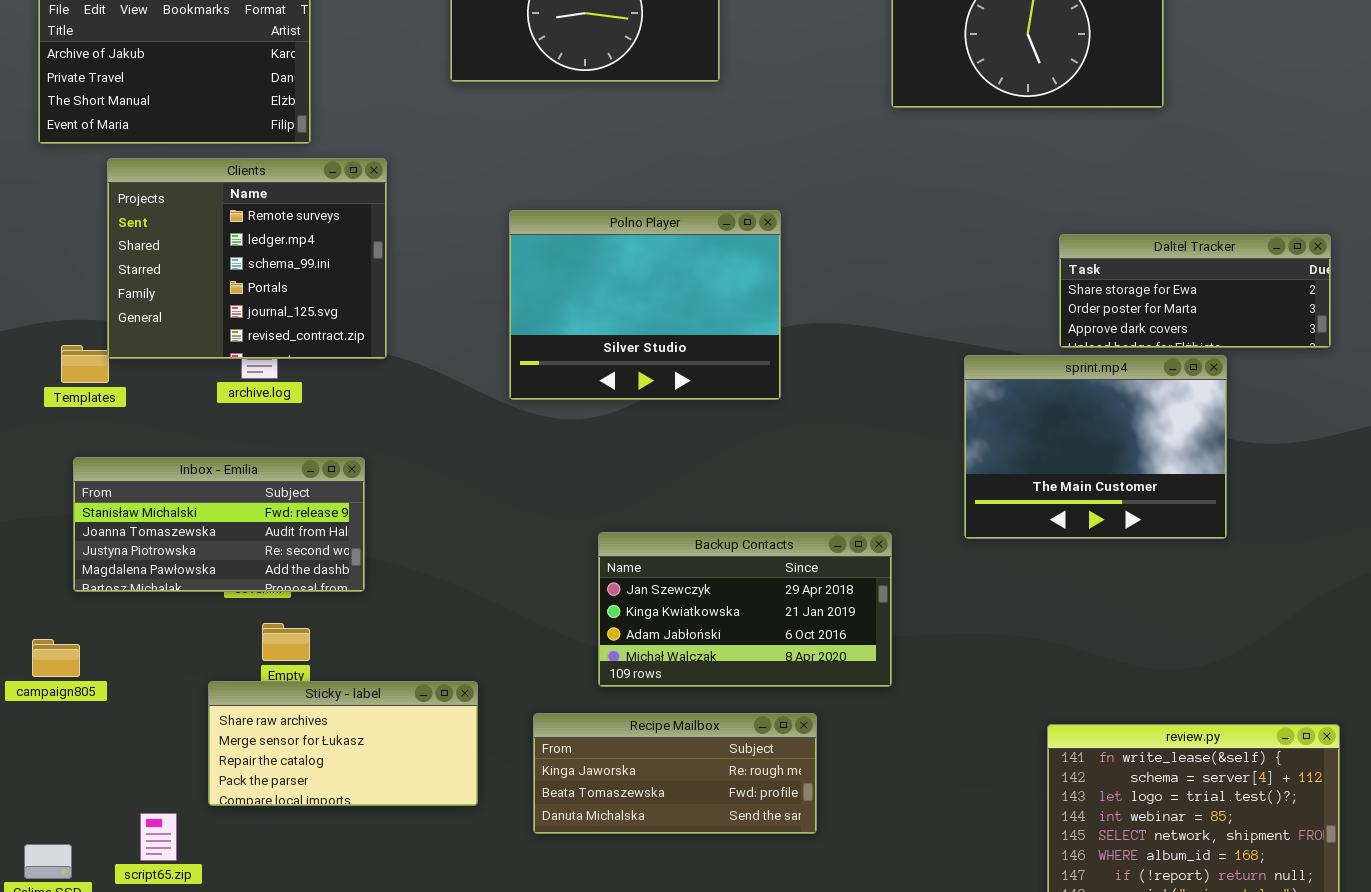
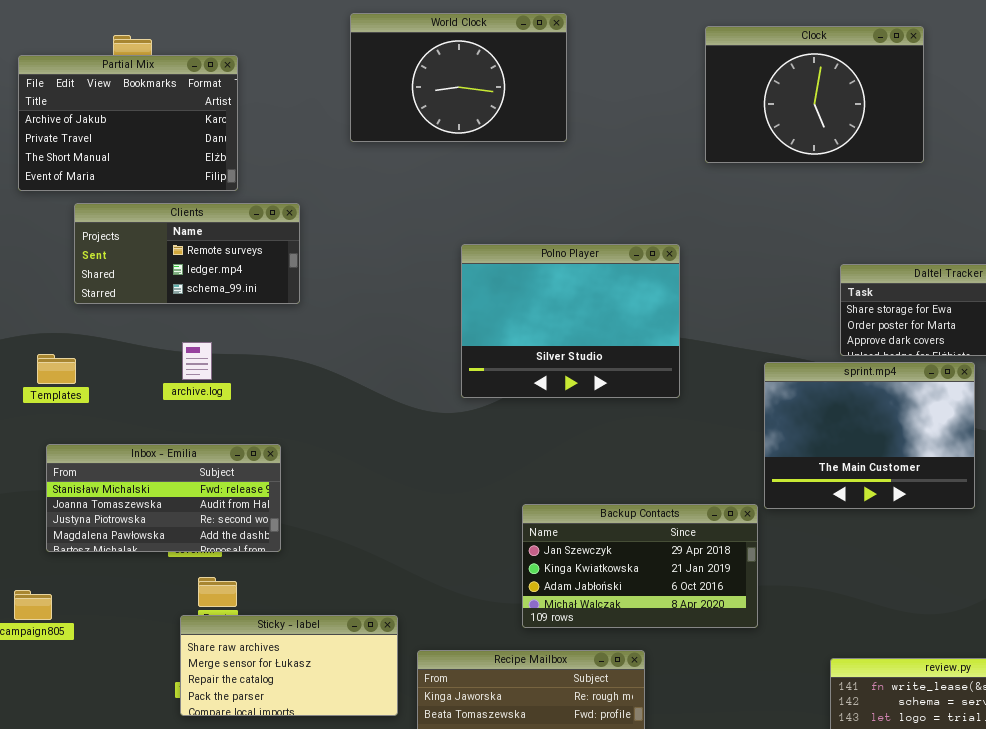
Clients: [107,158,387,359] -> [74,203,300,304], resized
Polno Player: [509,210,781,400] -> [461,244,680,398], moved
Backup Contacts: [598,532,892,687] -> [522,504,758,628], moved
Sticky - label: [208,681,478,806] -> [180,615,398,716], moved

